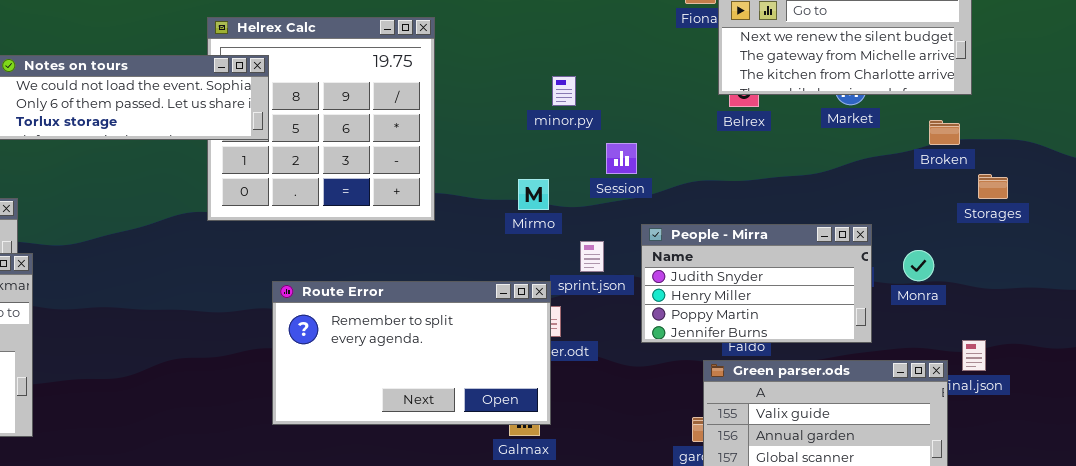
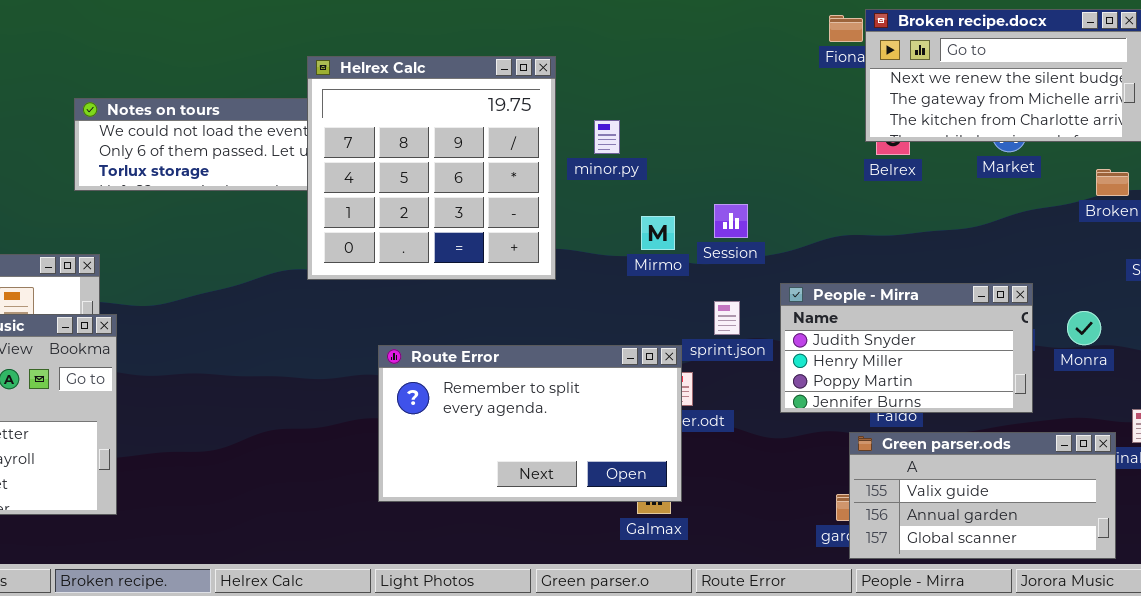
Helrex Calc: [207,17,435,221] -> [307,56,556,280], raised
minor.py: [552,76,576,106] -> [594,120,620,154], moved
Session: [606,143,637,174] -> [714,204,748,238], moved
Mirmo: [518,179,549,210] -> [641,216,675,250], moved

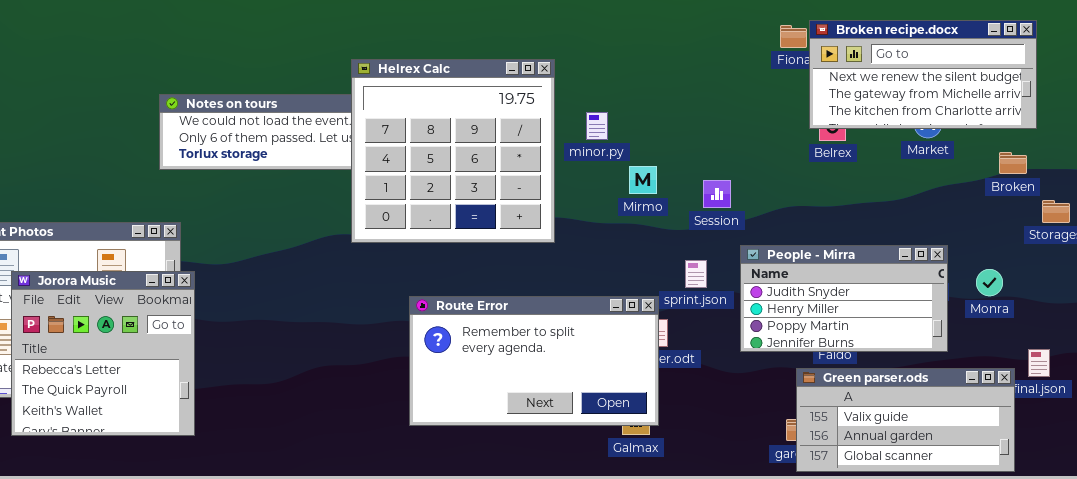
Session: [714,204,748,238] -> [703,180,731,208], moved
Mirmo: [641,216,675,250] -> [629,166,657,194], moved

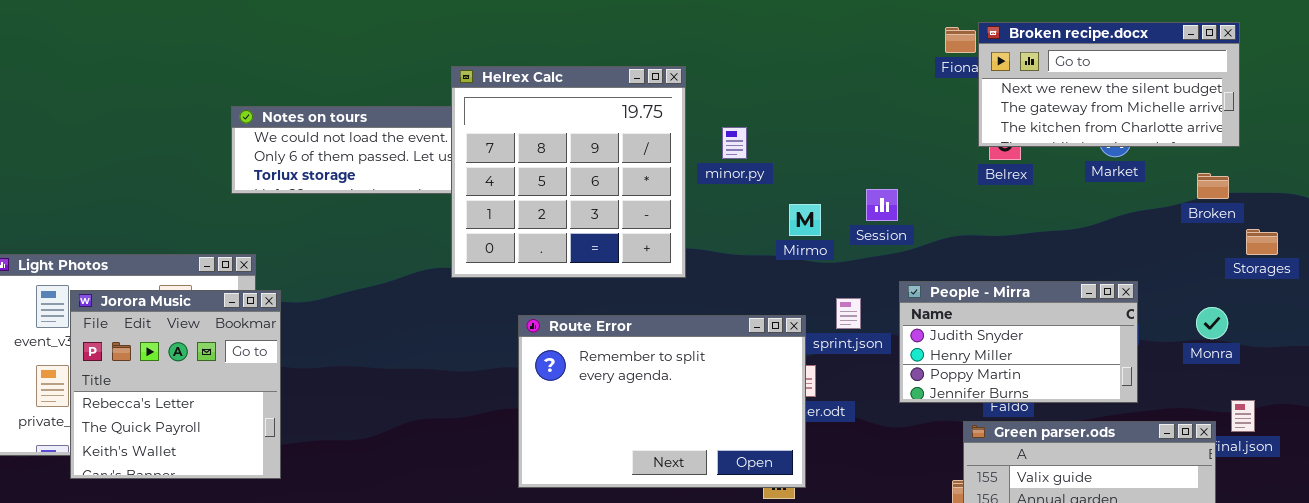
Mirmo: [629,166,657,194] -> [789,204,821,236], moved
Session: [703,180,731,208] -> [866,189,898,221], moved
Monra: [976,269,1003,296] -> [1196,307,1228,339], moved
Jorora Music: [11,271,195,436] -> [70,290,281,479], moved
Route Error: [409,296,659,426] -> [518,315,806,488], resized

